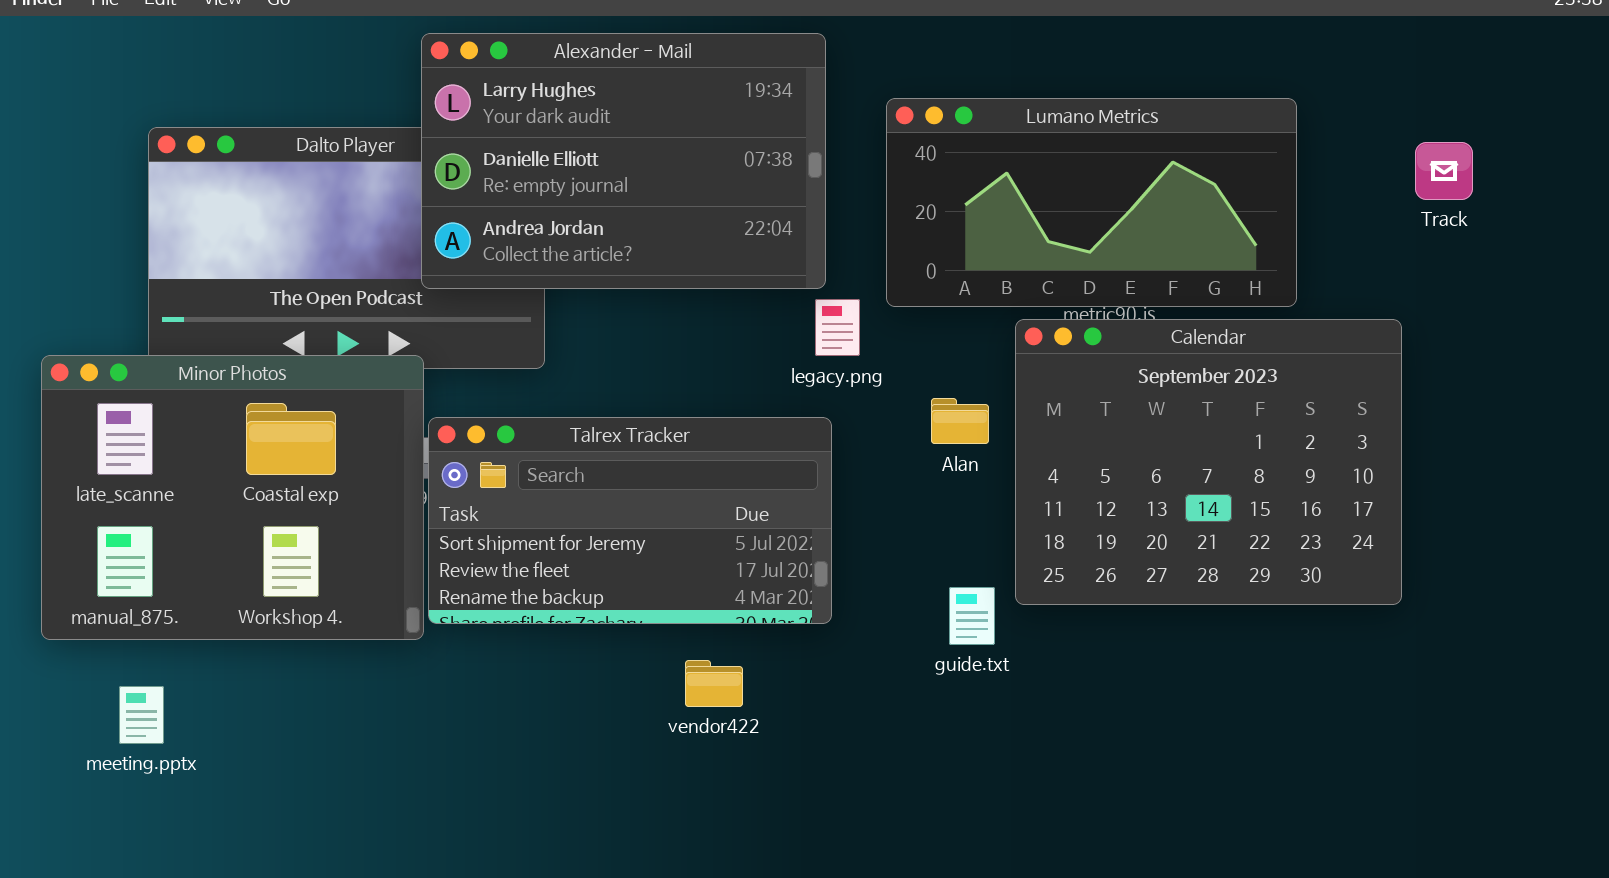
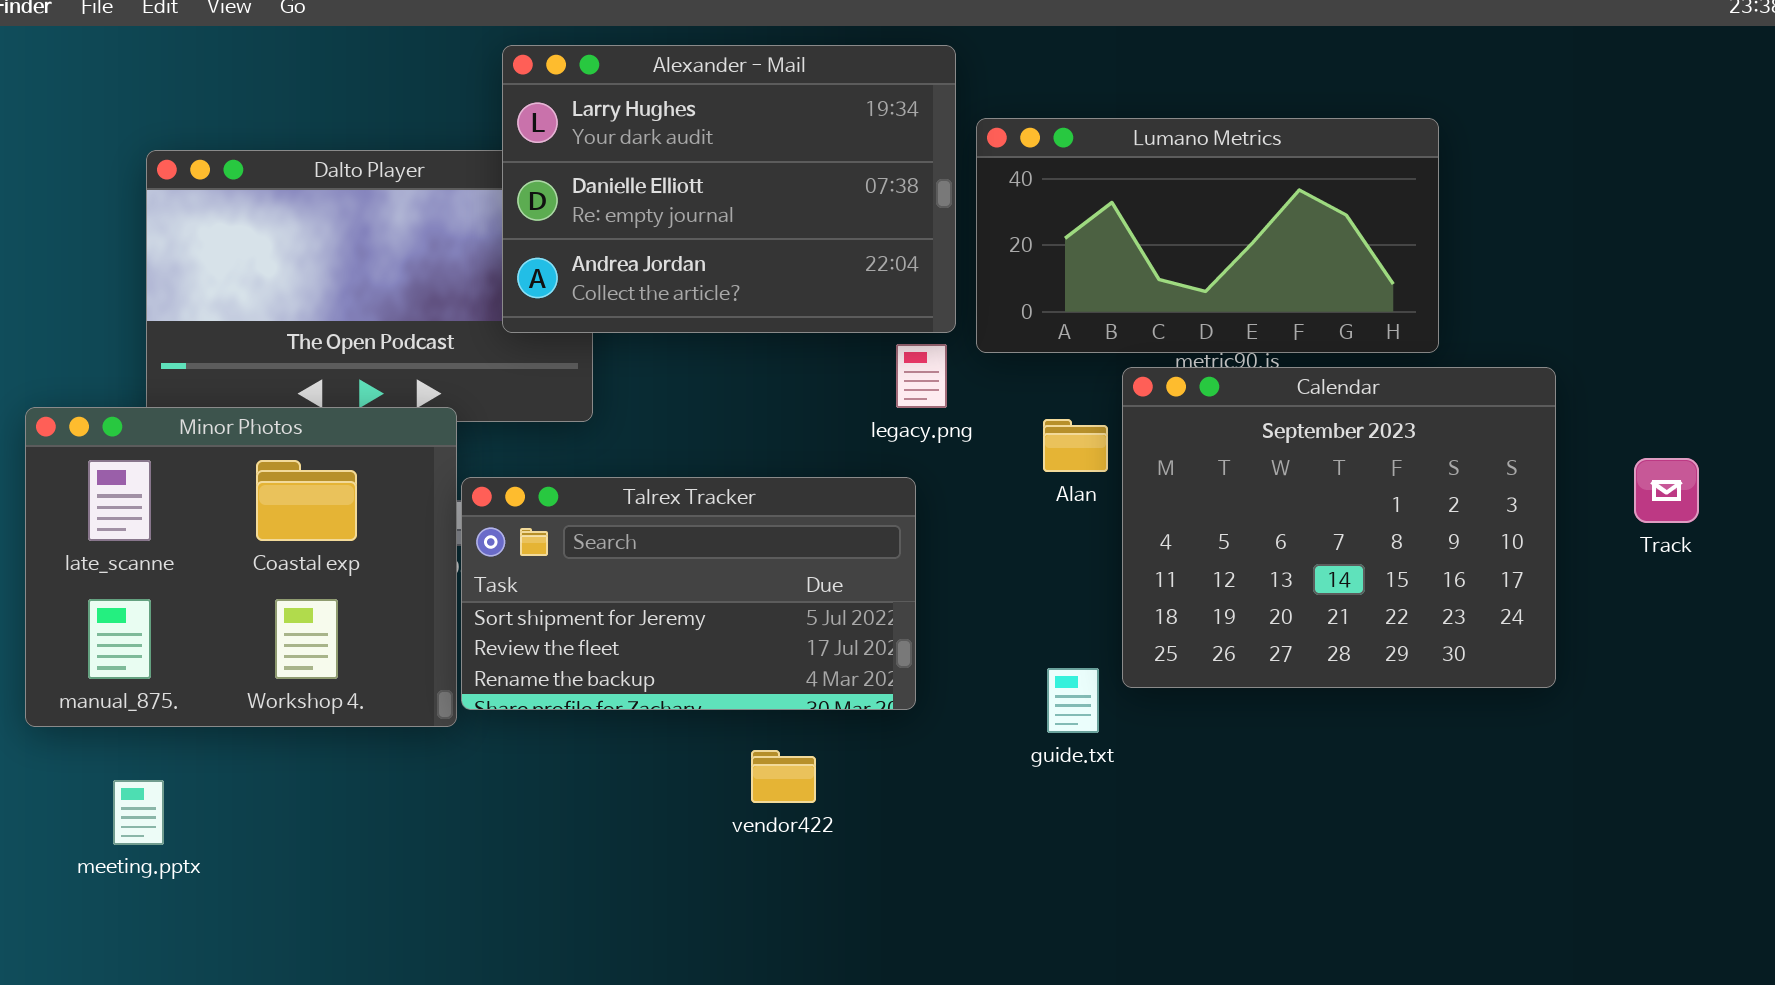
Alexander - Mail: [421,33,826,289] -> [502,45,956,333], moved
Track: [1415,142,1473,200] -> [1634,458,1699,523], moved
Alan: [931,398,989,444] -> [1043,419,1108,472], moved

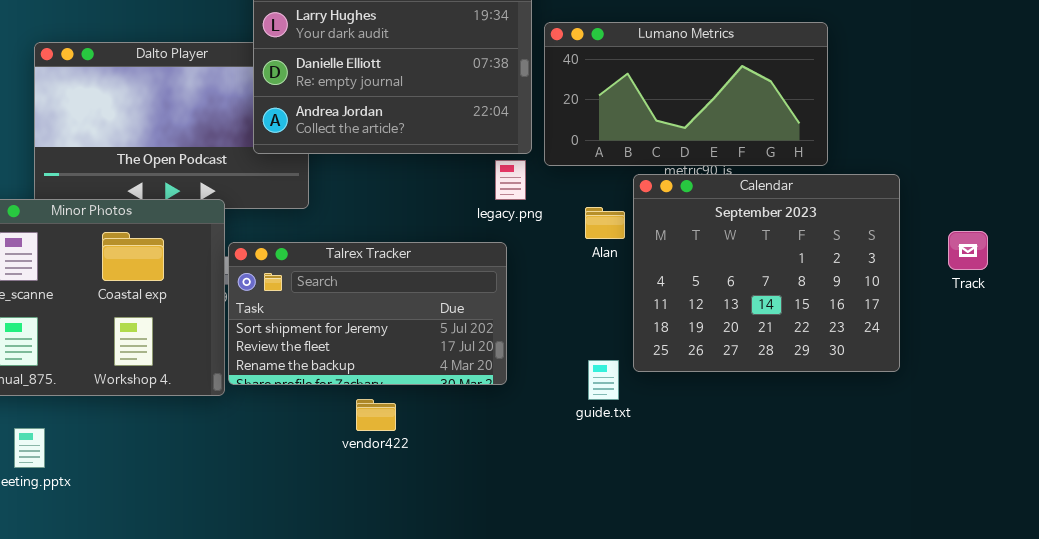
vendor422: [751,750,816,803] -> [356,399,396,431], moved

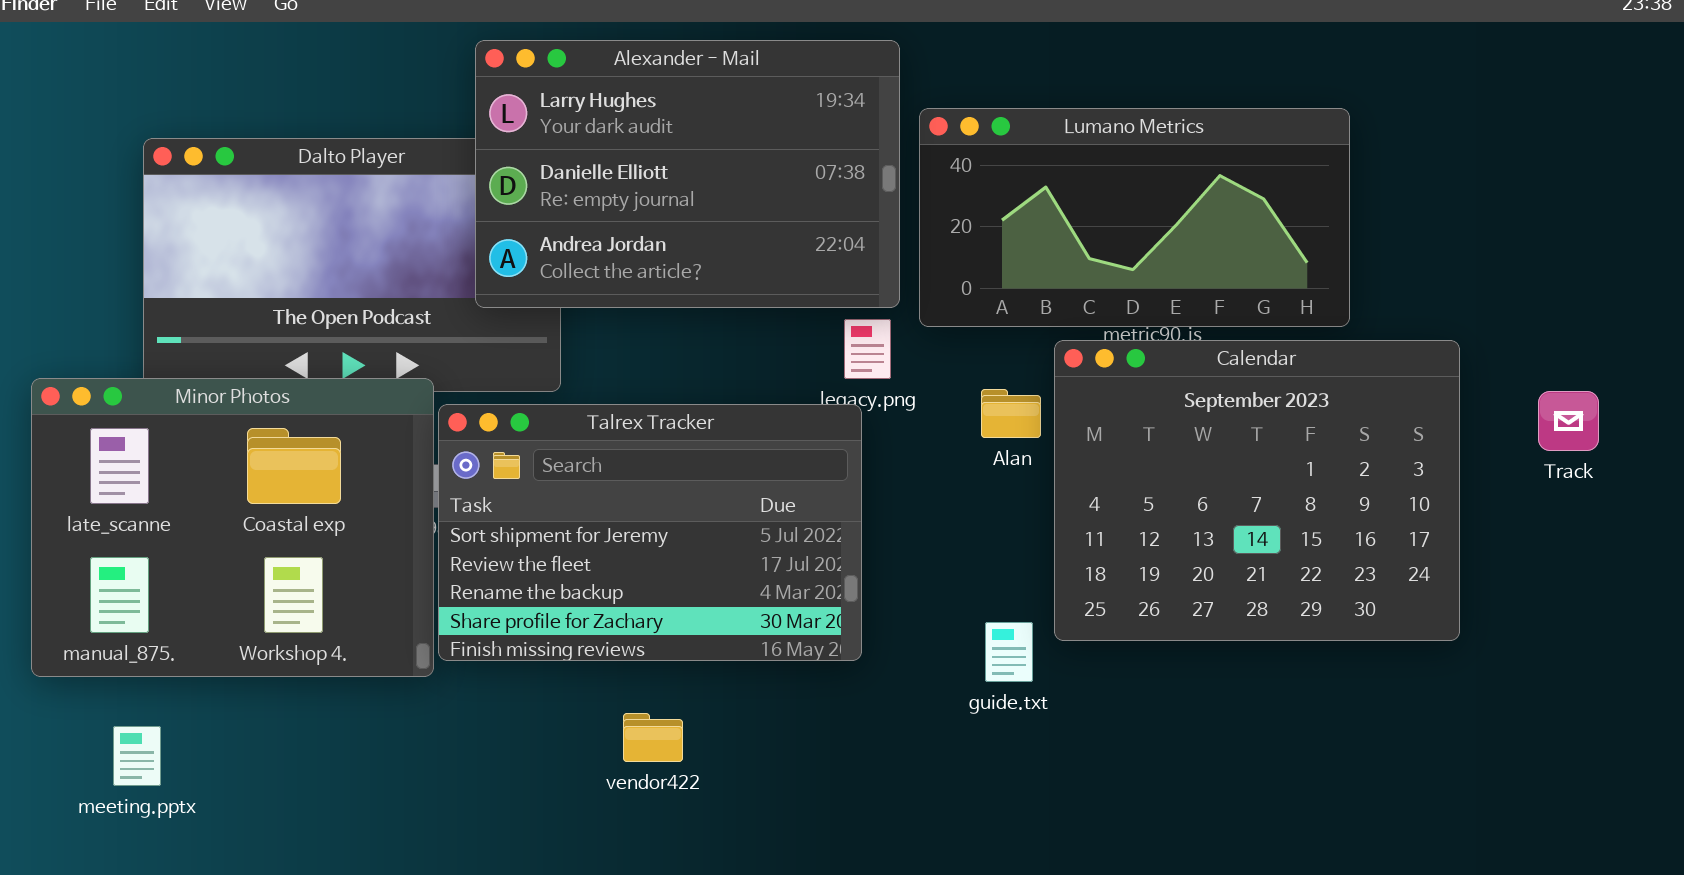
Track: [948,231,988,270] -> [1538,391,1599,451], moved
Talrex Tracker: [228,242,507,385] -> [438,404,862,661], resized
vendor422: [356,399,396,431] -> [623,713,683,762], moved

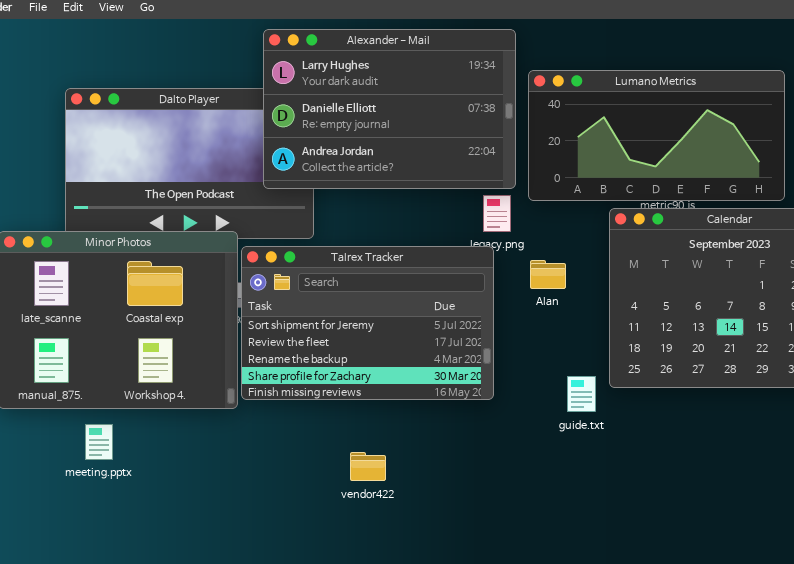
Alan: [981,389,1041,438] -> [530,260,566,289], moved
vendor422: [623,713,683,762] -> [350,452,386,481], moved
meeting.pptx: [113,726,161,786] -> [85,424,113,460], moved

